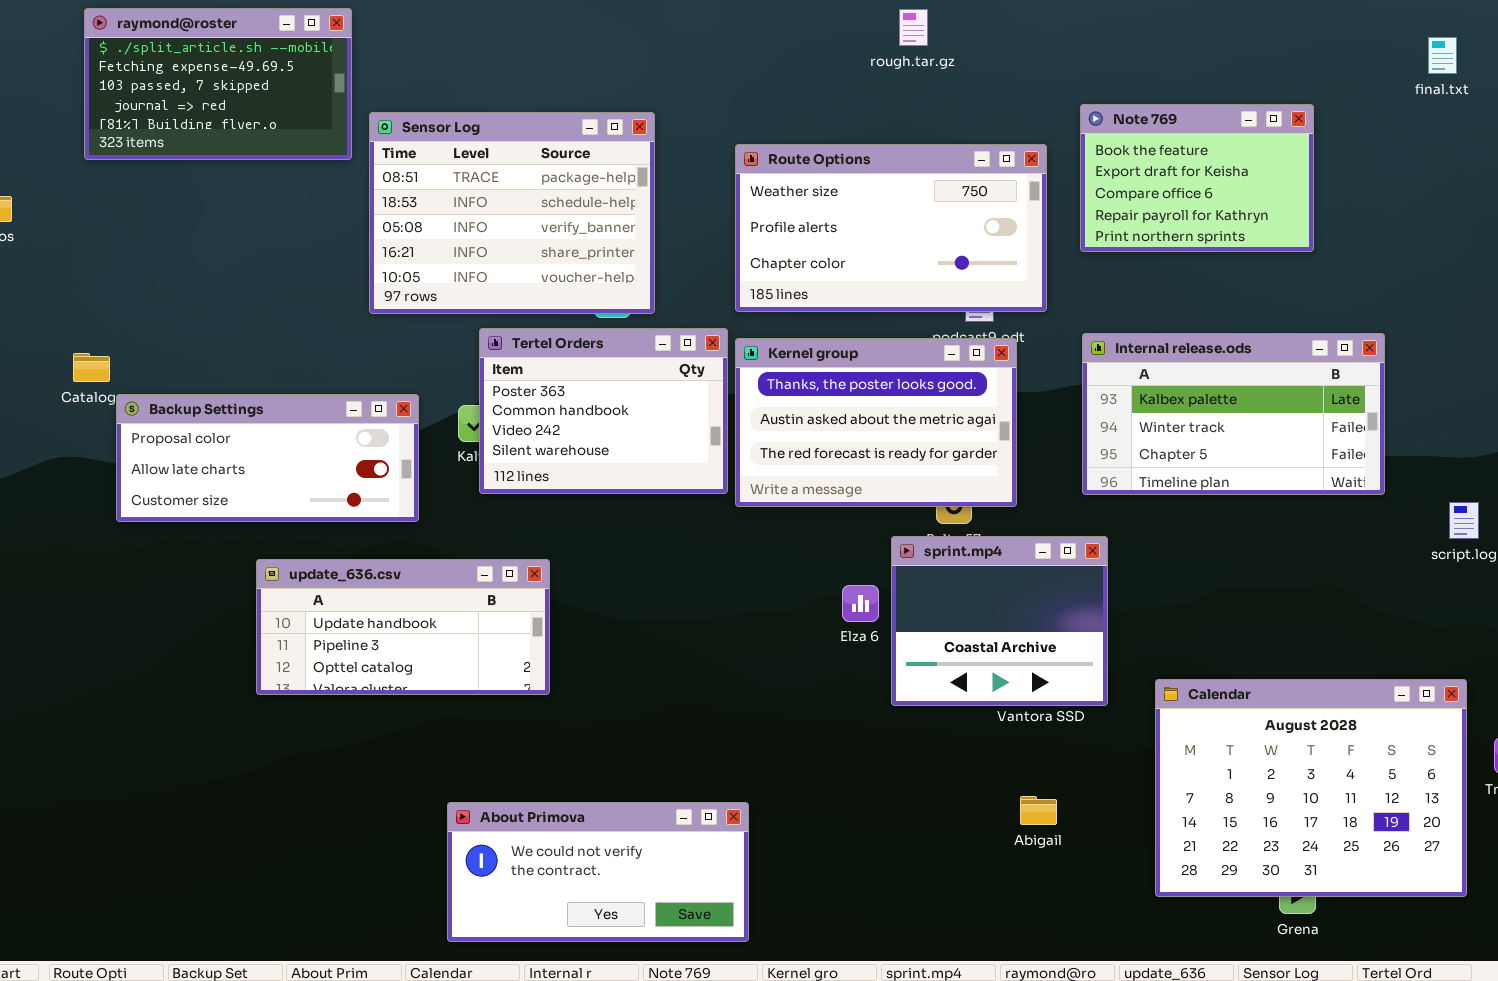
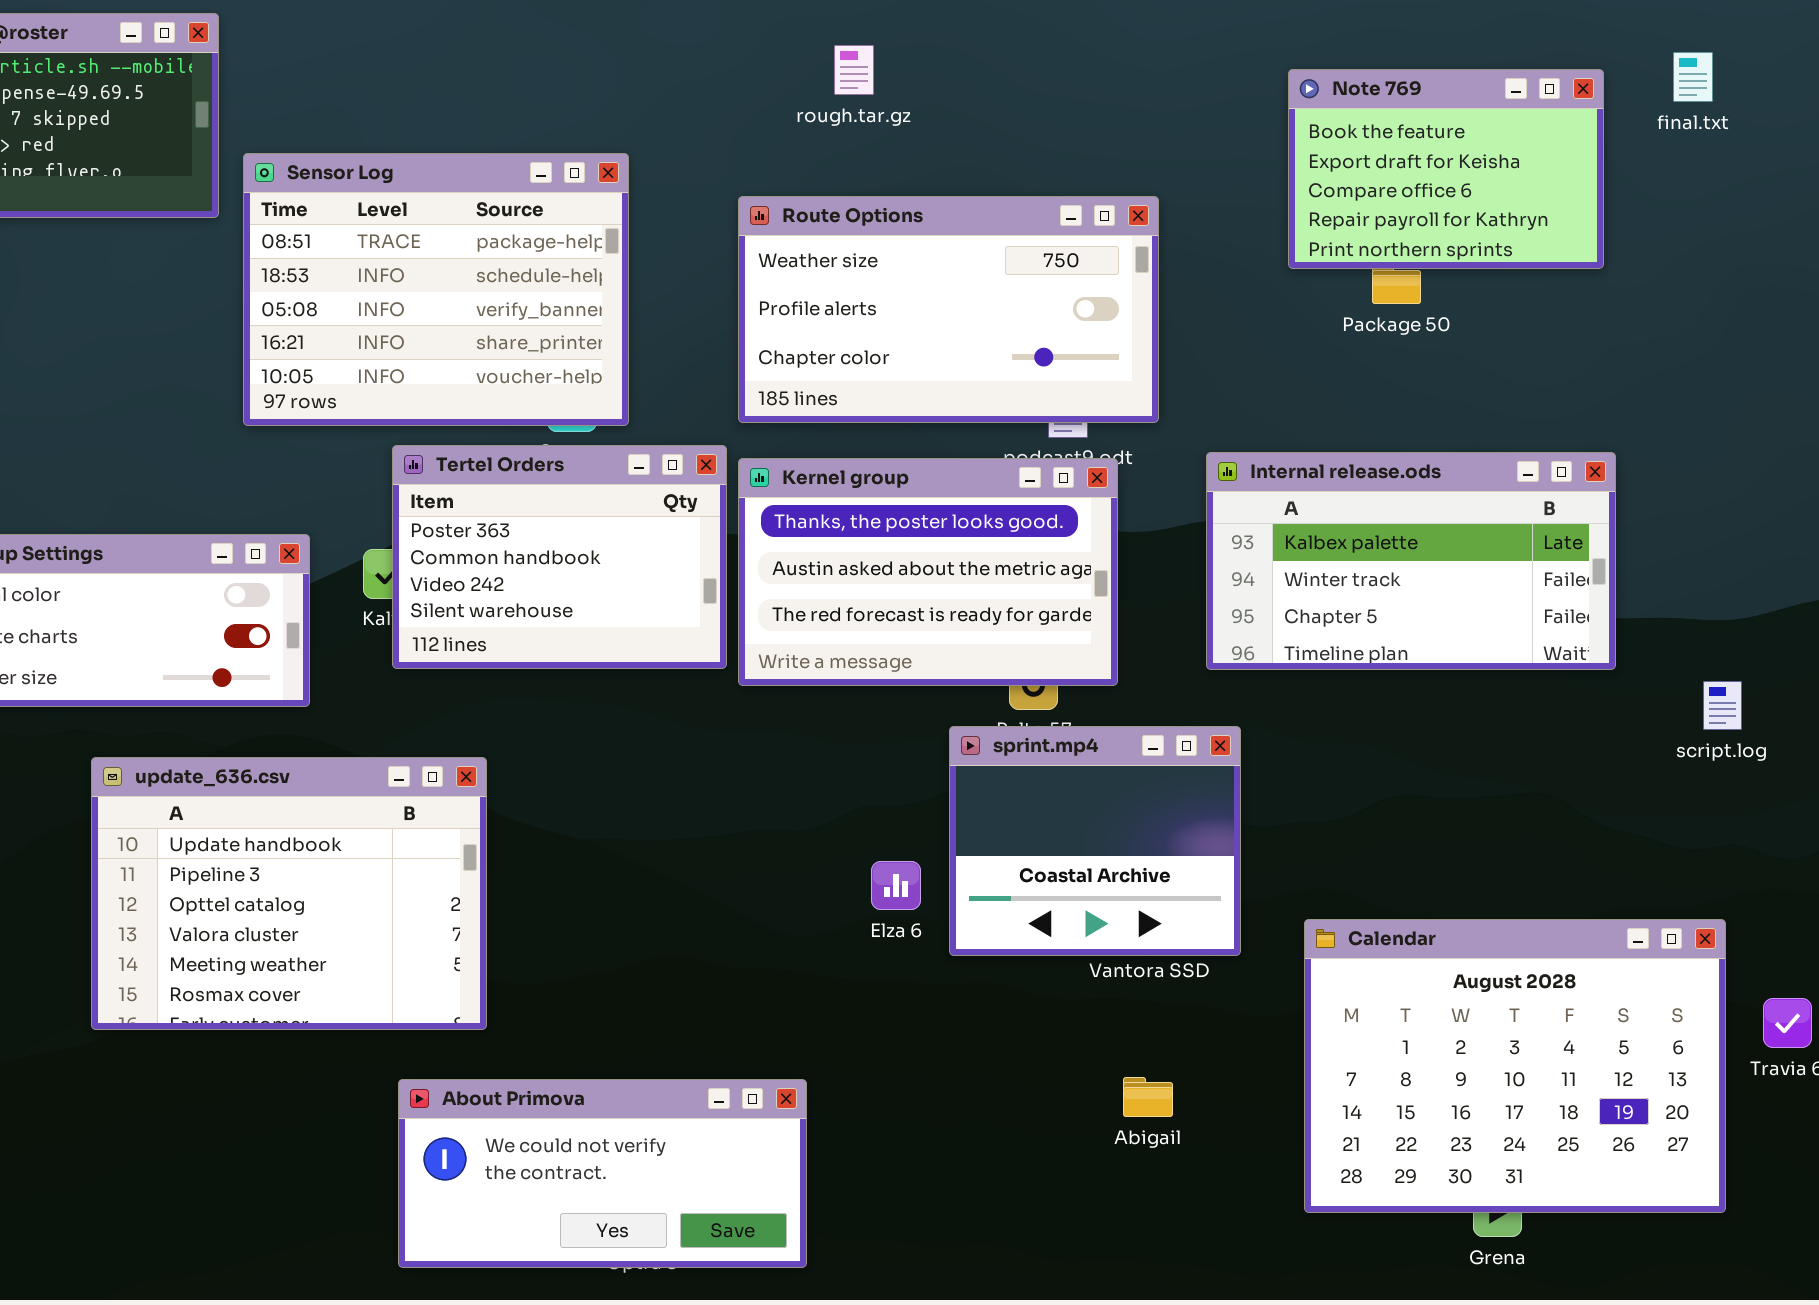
rough.tar.gz: [899,9,928,46] -> [834,45,874,95], moved
Note 769: [1080,104,1314,252] -> [1288,69,1604,269], moved
update_636.csv: [256,559,550,695] -> [91,757,487,1030], resized
Elza 6: [842,585,879,622] -> [871,861,921,910], moved
About Primova: [447,802,749,942] -> [398,1079,807,1268], moved

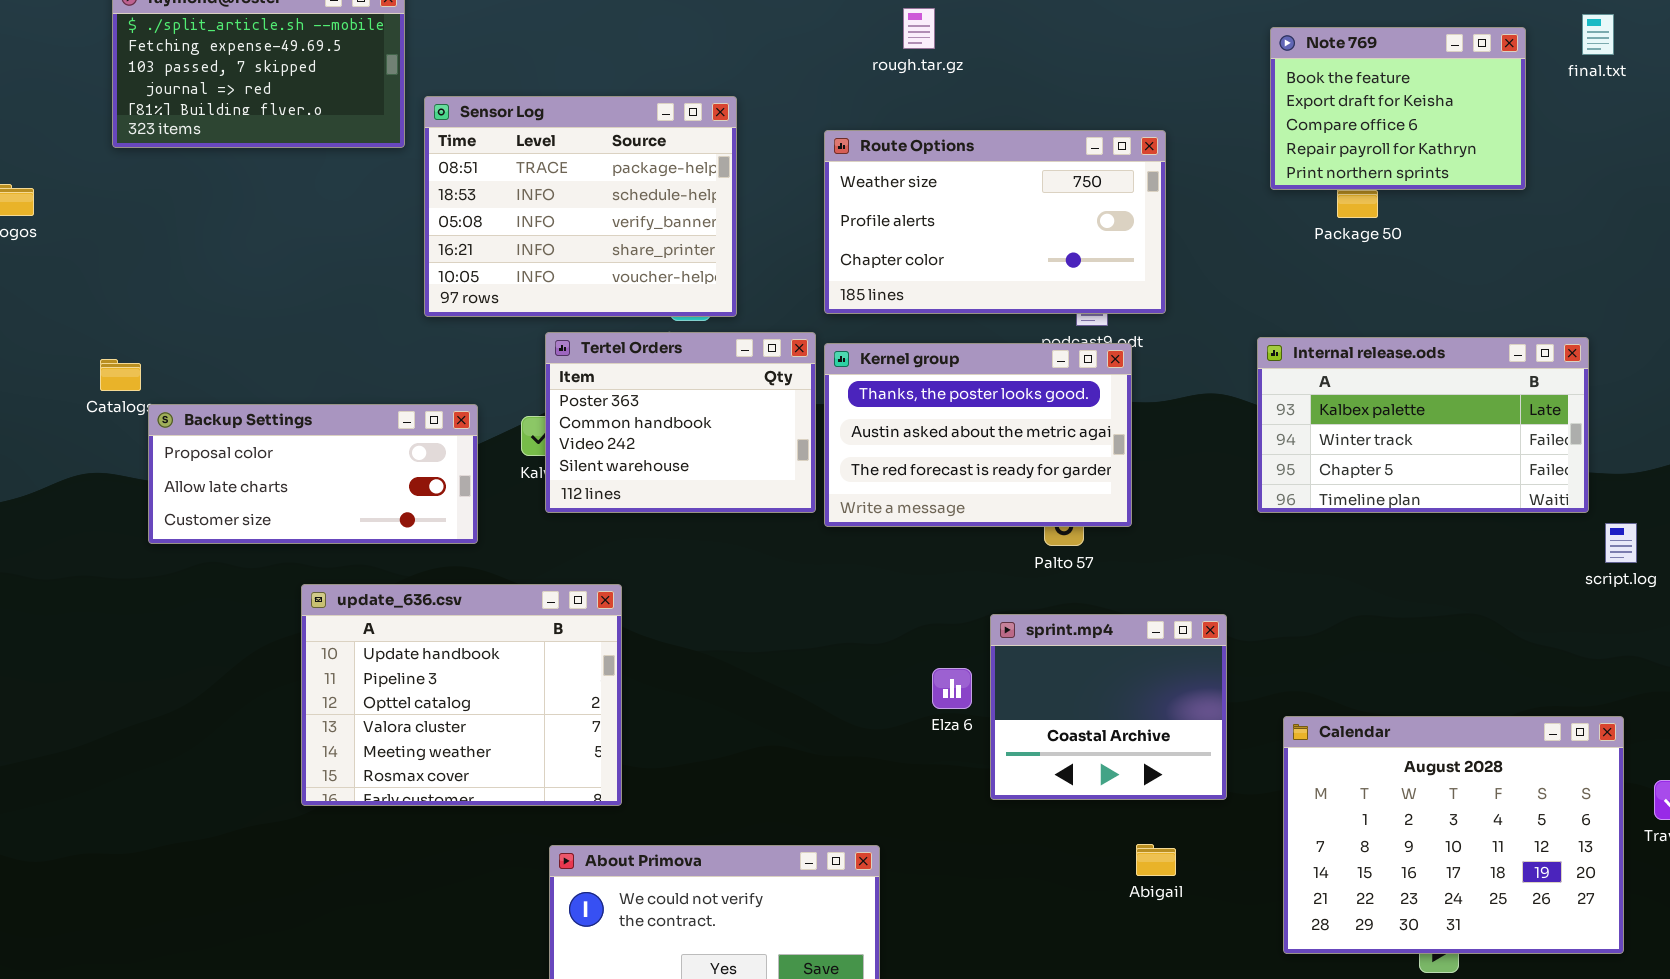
Internal release.ods: [1206,452,1616,670] -> [1257,337,1589,513], moved
sprint.mp4: [949,726,1241,956] -> [990,614,1227,800], moved

